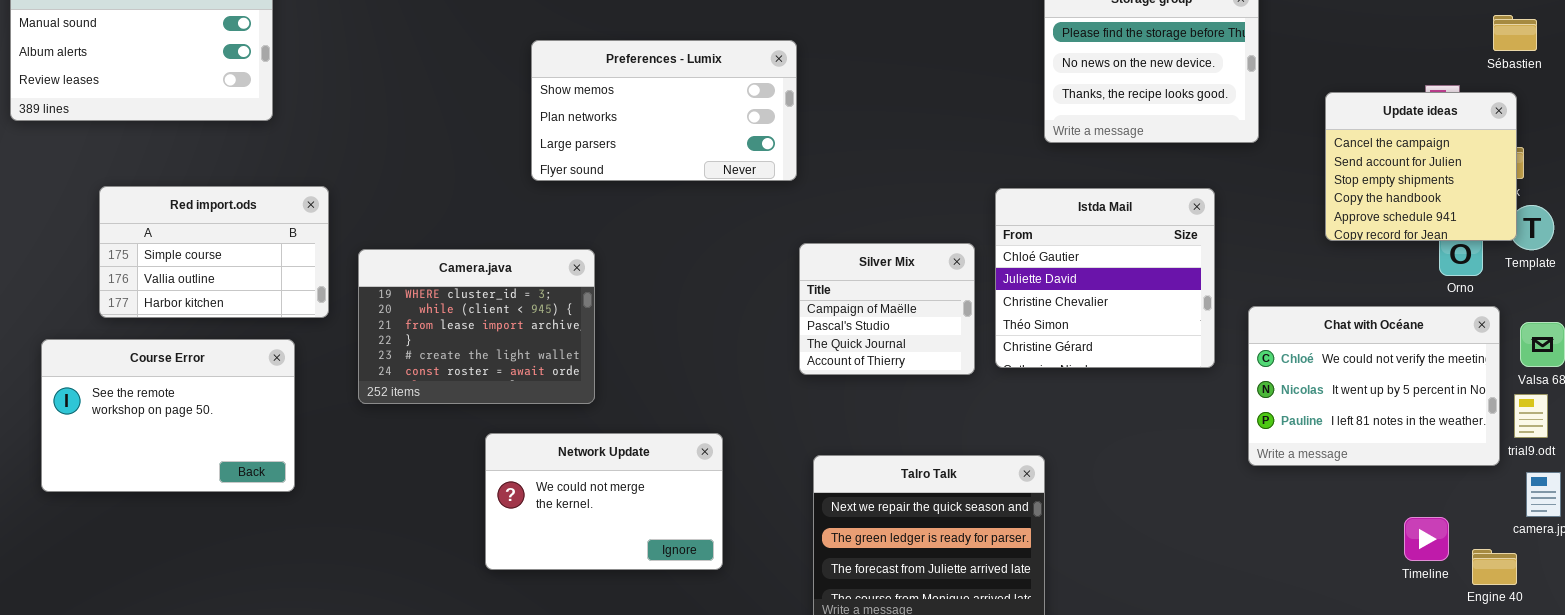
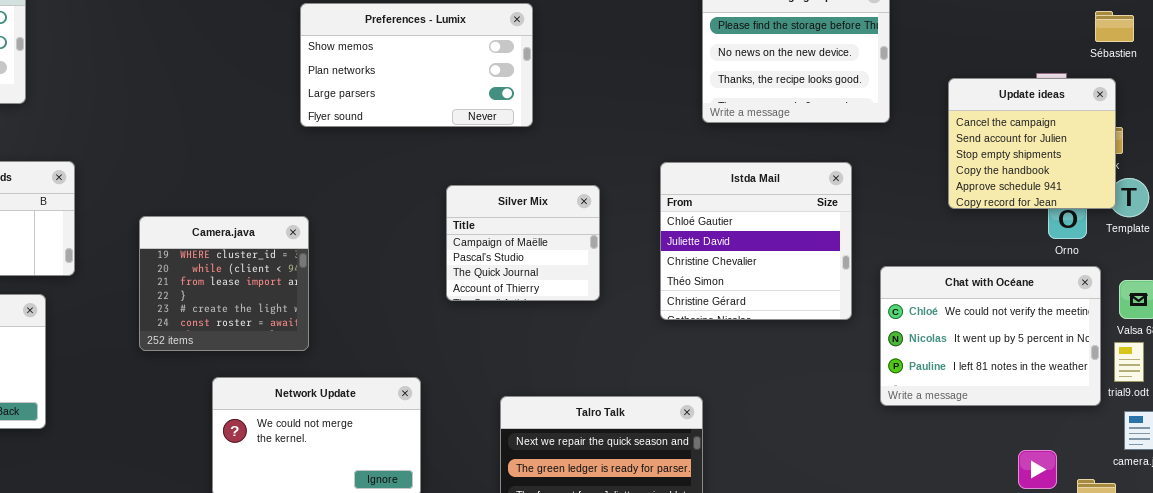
Preferences - Lumix: [531,40,797,181] -> [300,3,533,127], moved
Silver Mix: [799,243,975,375] -> [446,185,600,301], moved
Camera.java: [358,249,595,404] -> [139,216,309,351], resized

